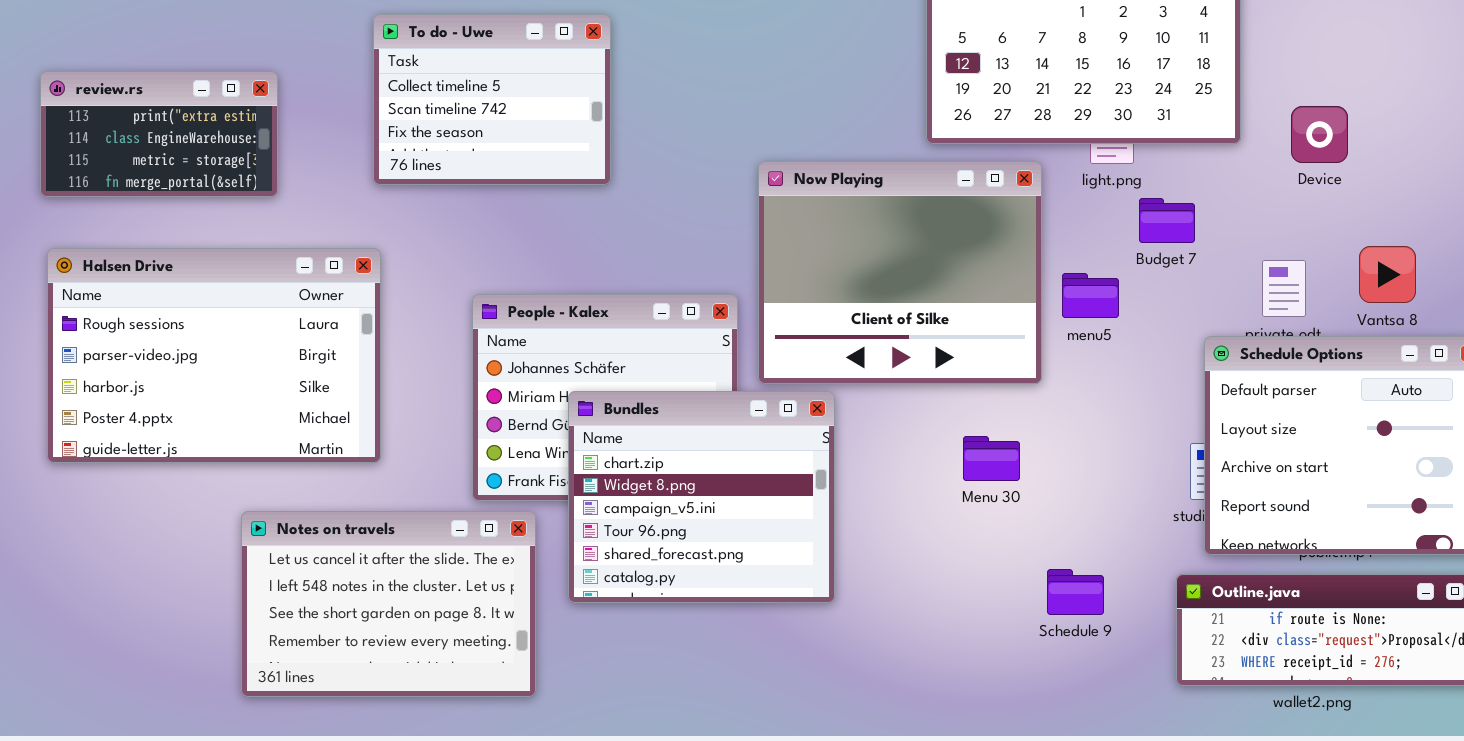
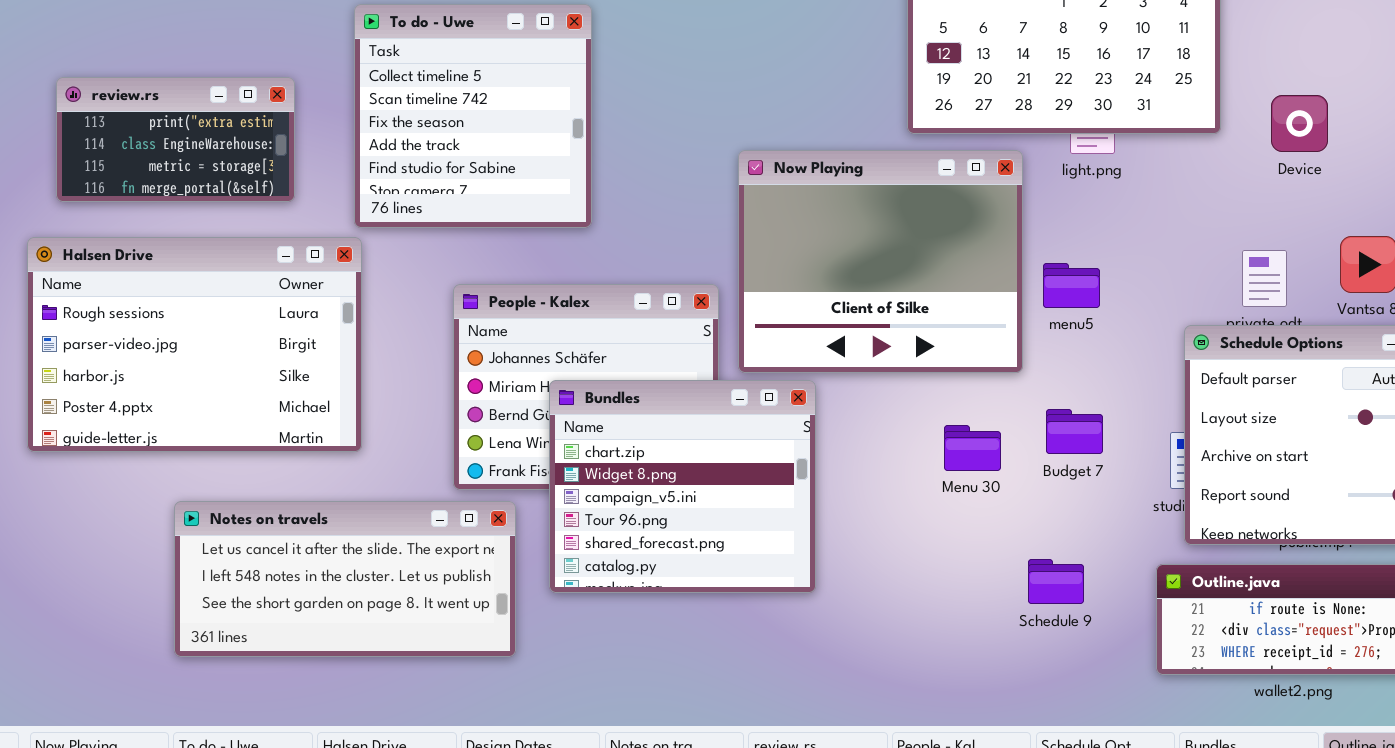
To do - Uwe: [373,14,611,185] -> [354,4,592,228], resized
review.rs: [40,71,278,197] -> [56,77,295,202], moved
Budget 7: [1139,198,1195,243] -> [1046,409,1103,454], moved
Notes on travels: [241,511,536,697] -> [174,501,516,657], resized

